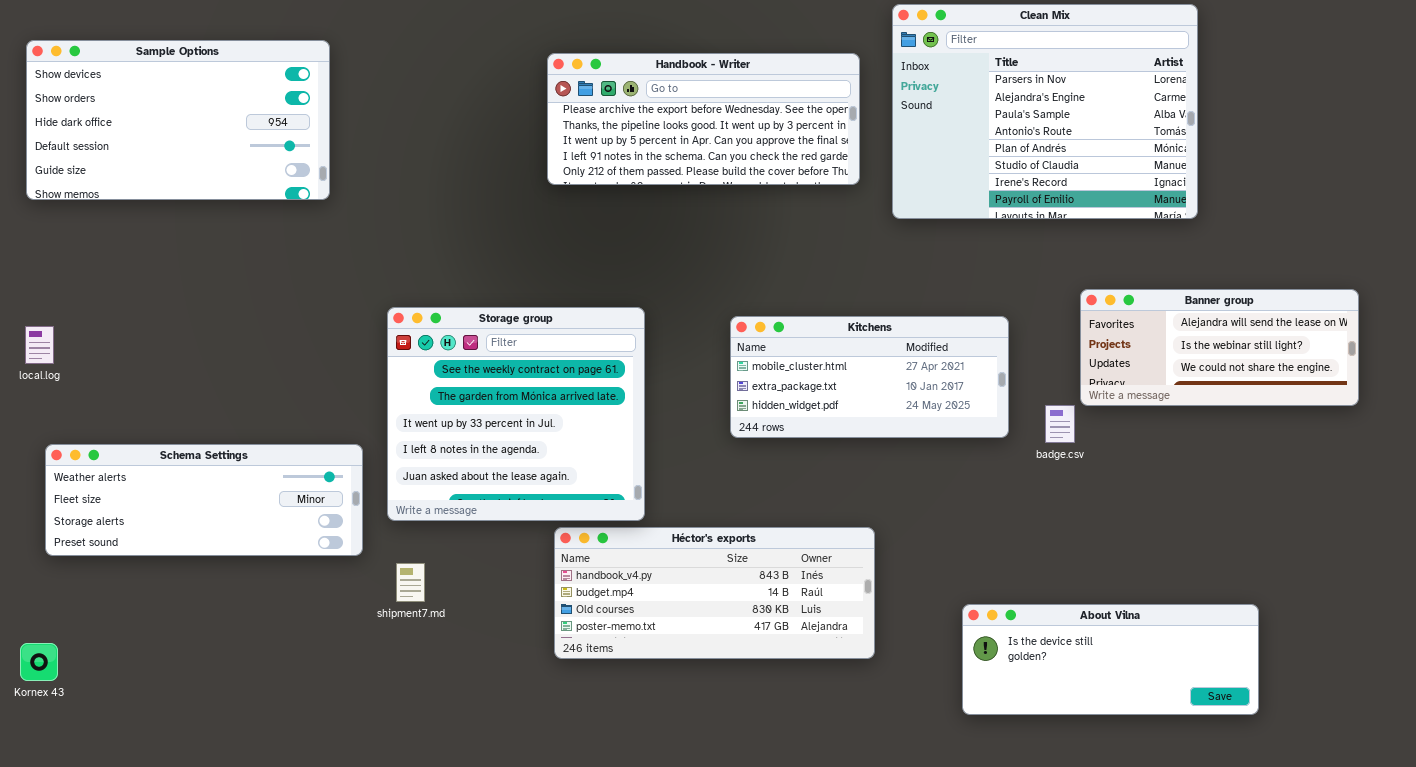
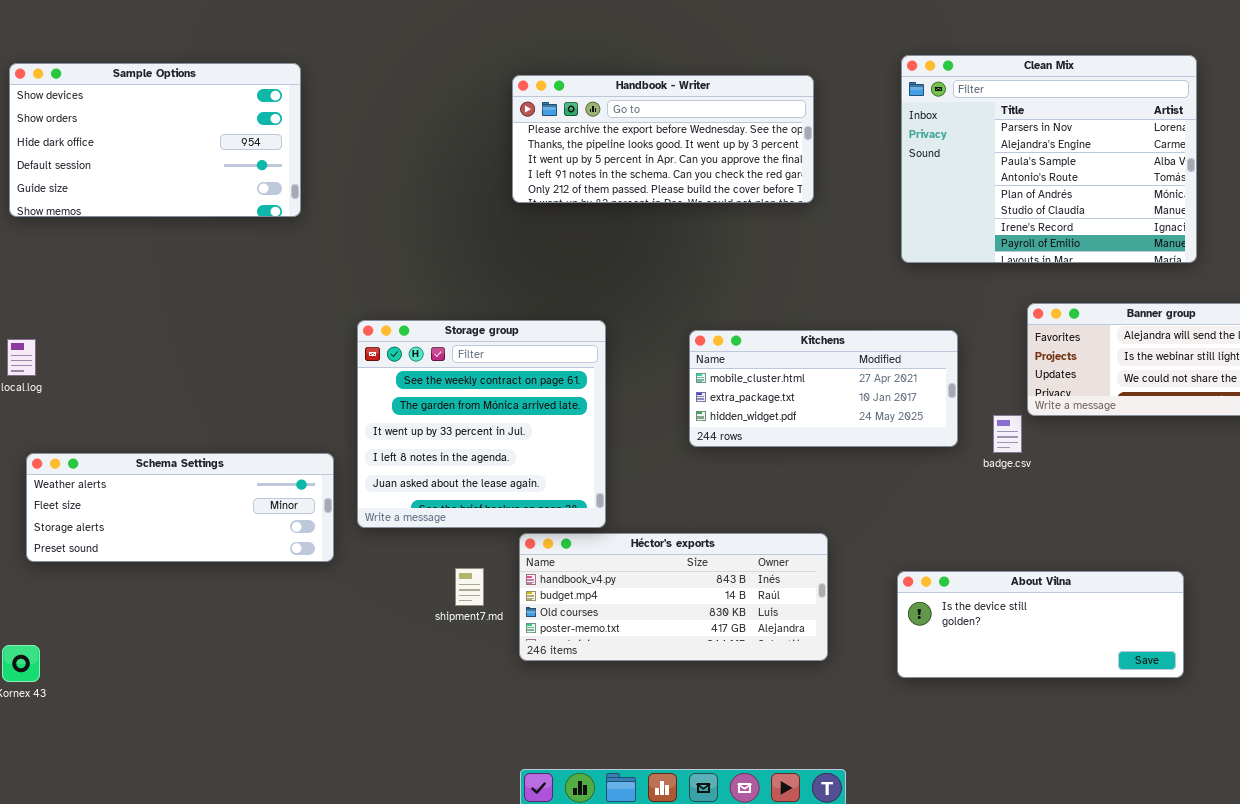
Clean Mix: [892,4,1198,219] -> [901,55,1197,263], moved
shipment7.md: [396,563,425,602] -> [455,568,484,606], moved
About Vilna: [962,604,1259,715] -> [897,571,1184,678], moved

